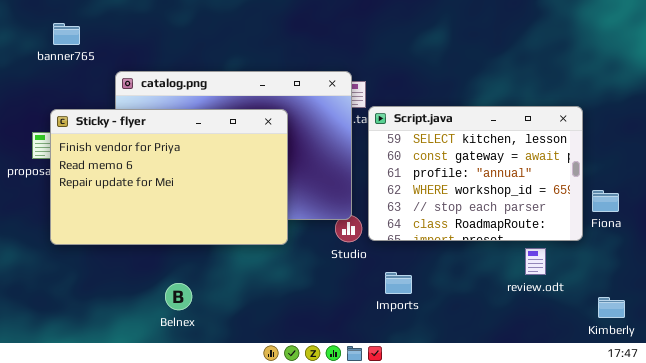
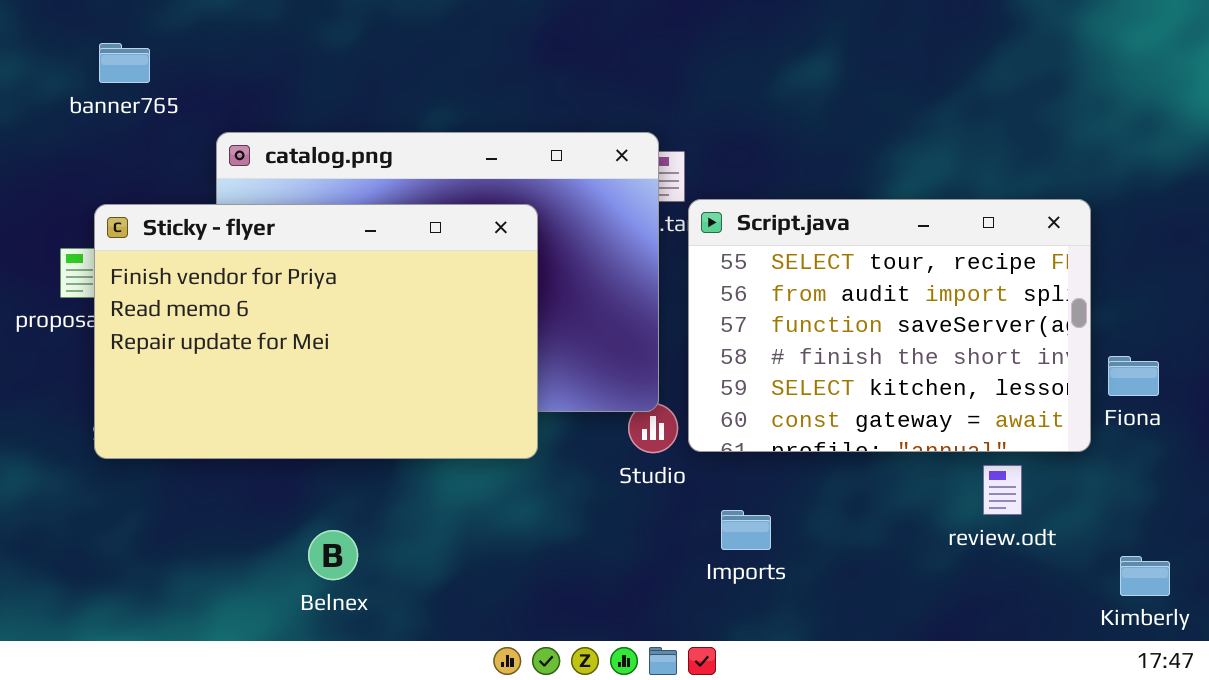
Script.java: [368,106,583,241] -> [688,199,1091,452], scrolled up 4 rows

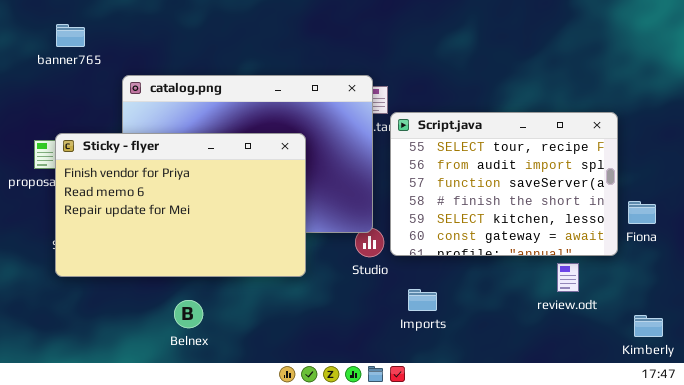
Sticky - flyer: [94,204,538,459] -> [55,133,306,277], moved

